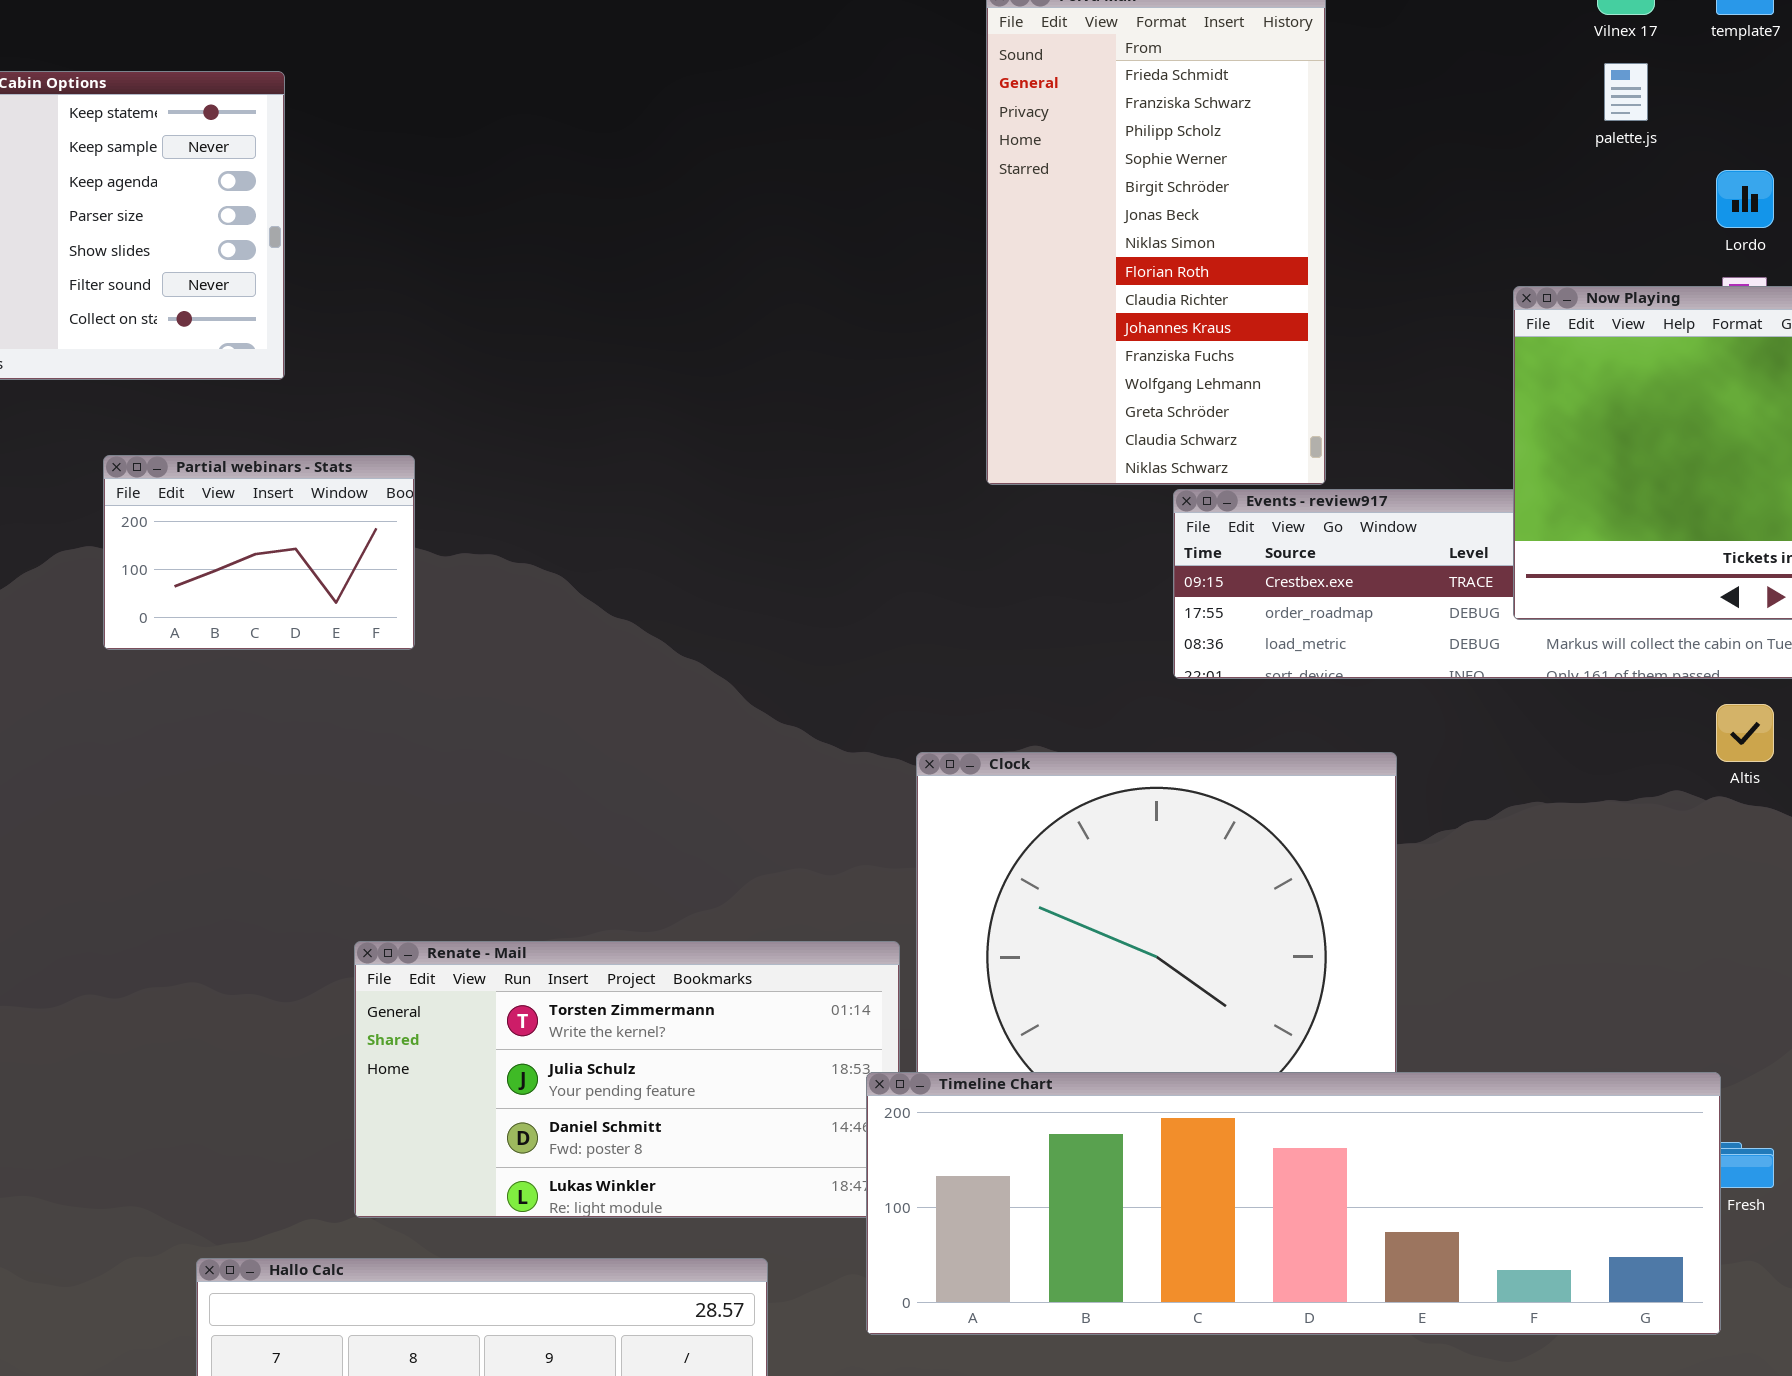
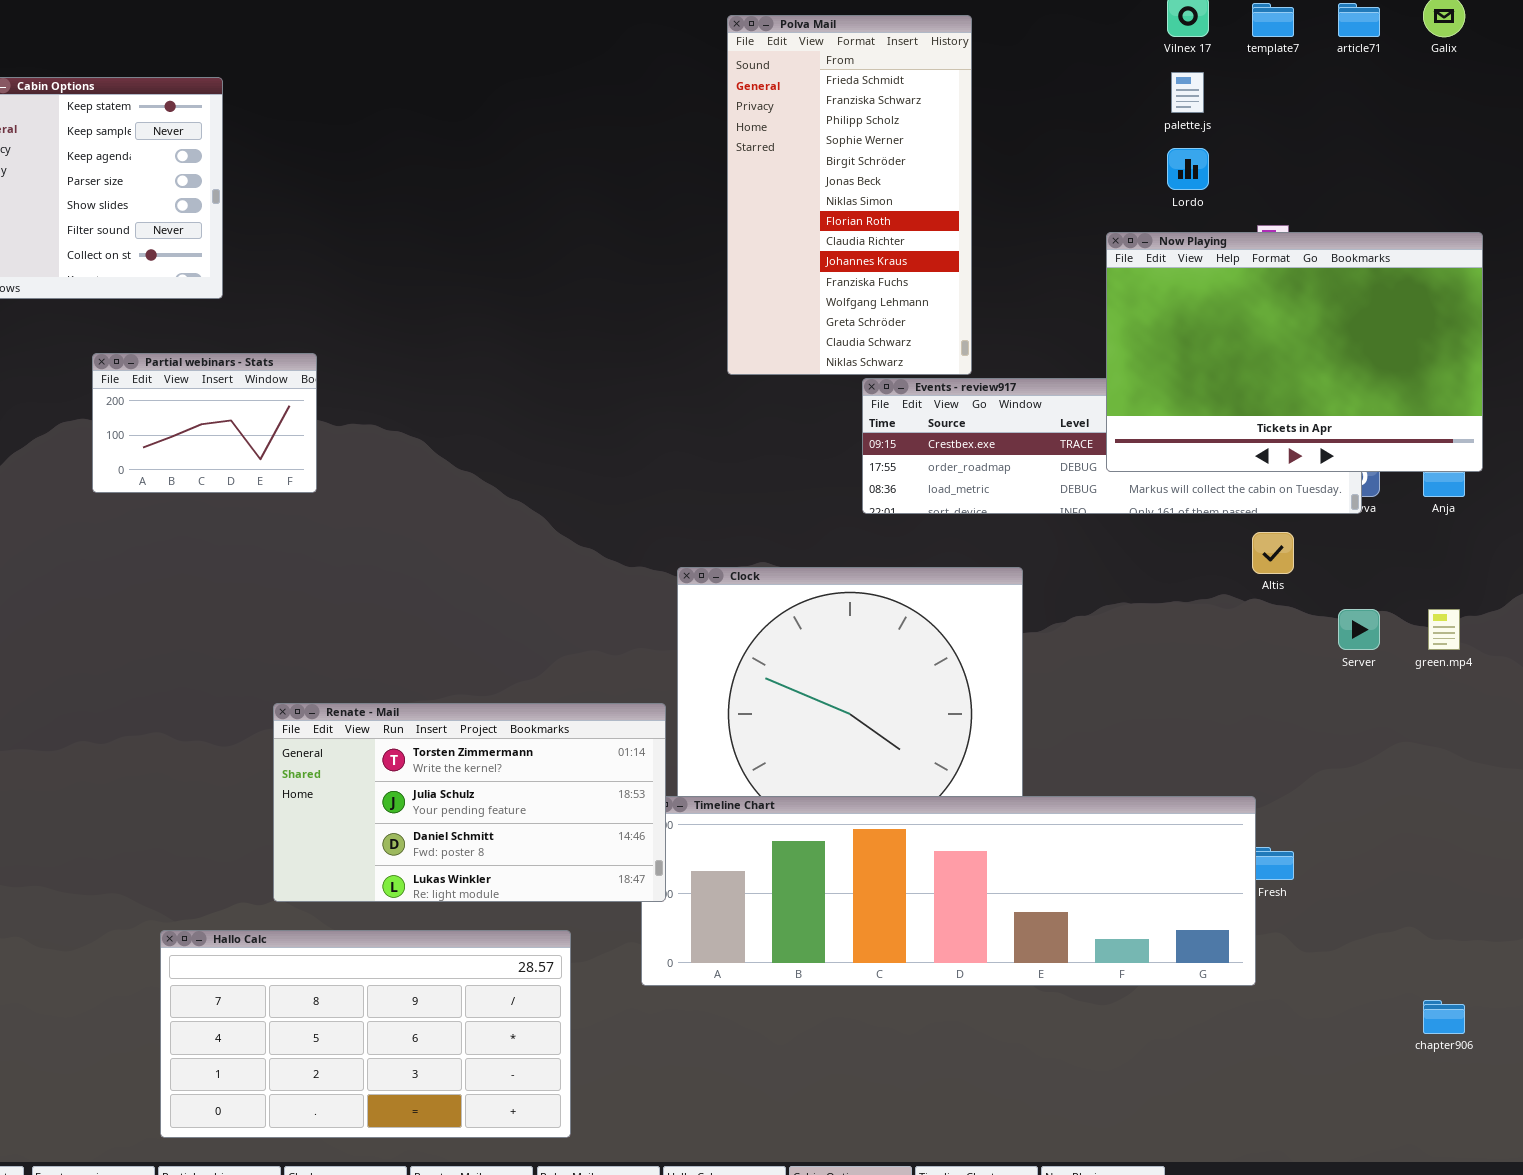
Lordo: [1716,170,1774,228] -> [1167,148,1209,190], moved
Renate - Mail: [354,941,900,1218] -> [273,703,666,902], raised

